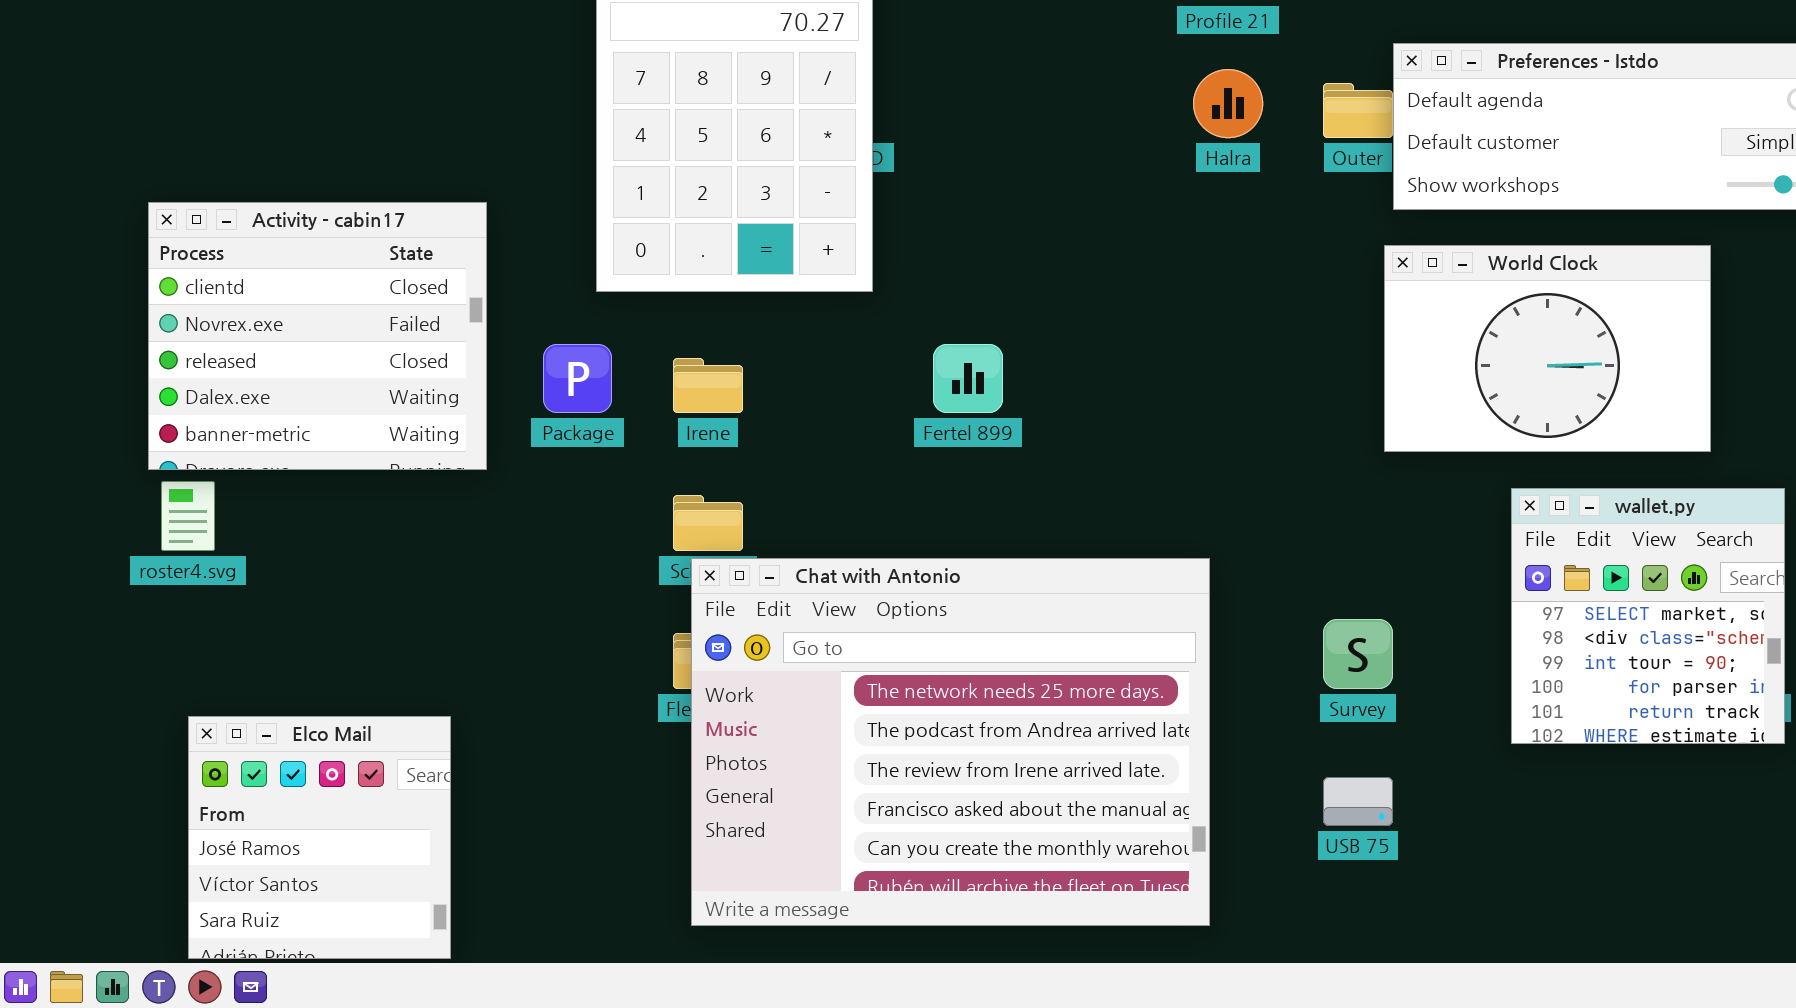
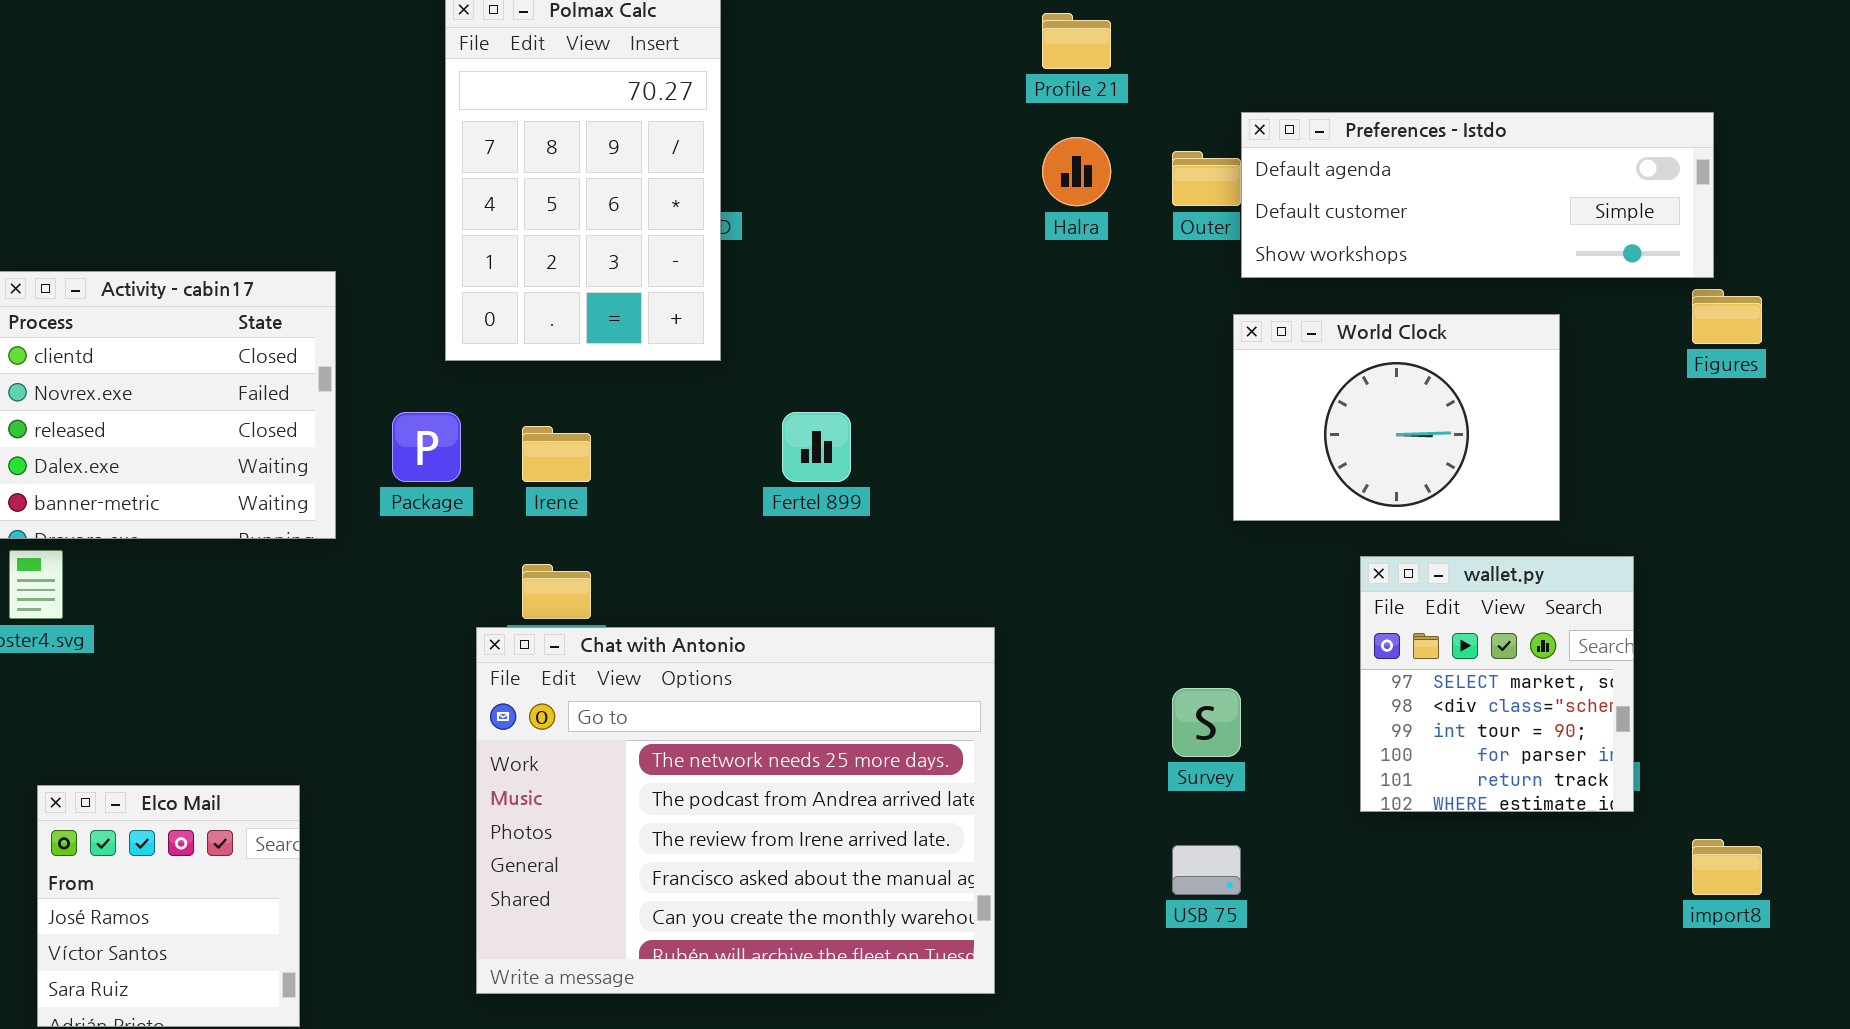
Chat with Antonio: [691,558,1210,926] -> [476,627,995,994], moved

